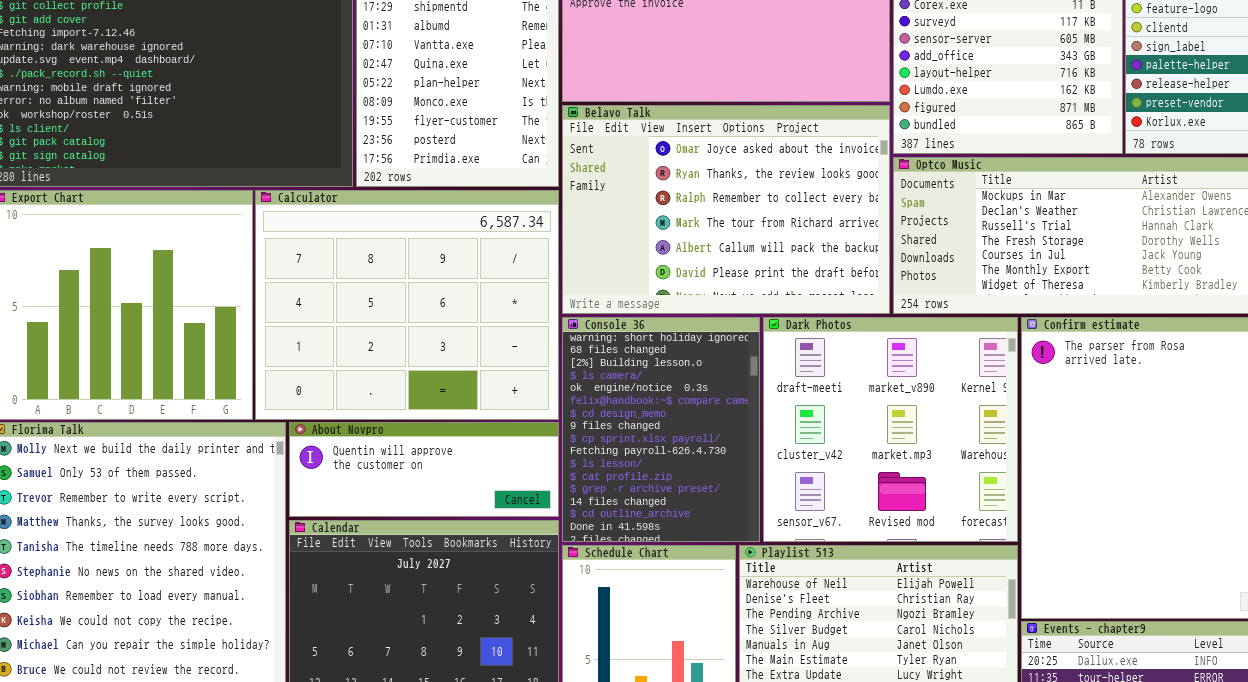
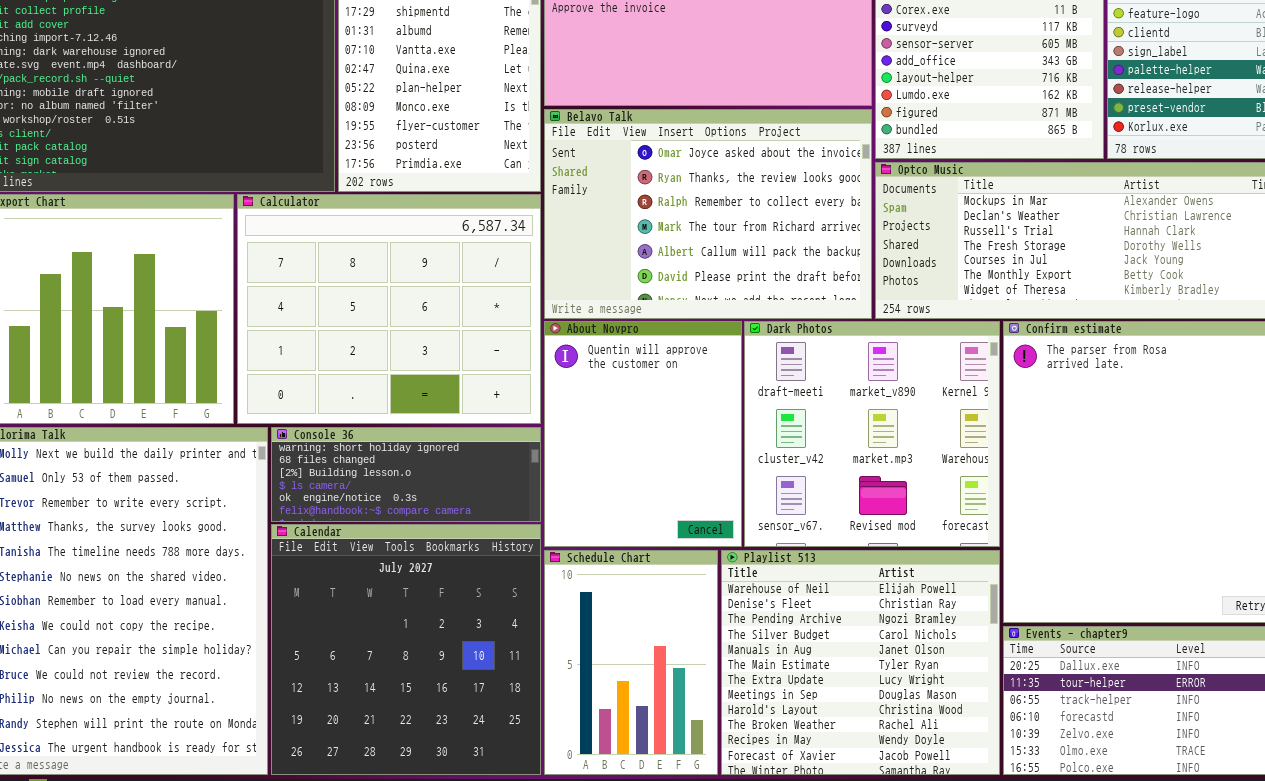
Console 36: [562,317,760,542] -> [271,427,541,522], moved, resized
About Novpro: [289,422,559,517] -> [544,321,742,547], moved, resized

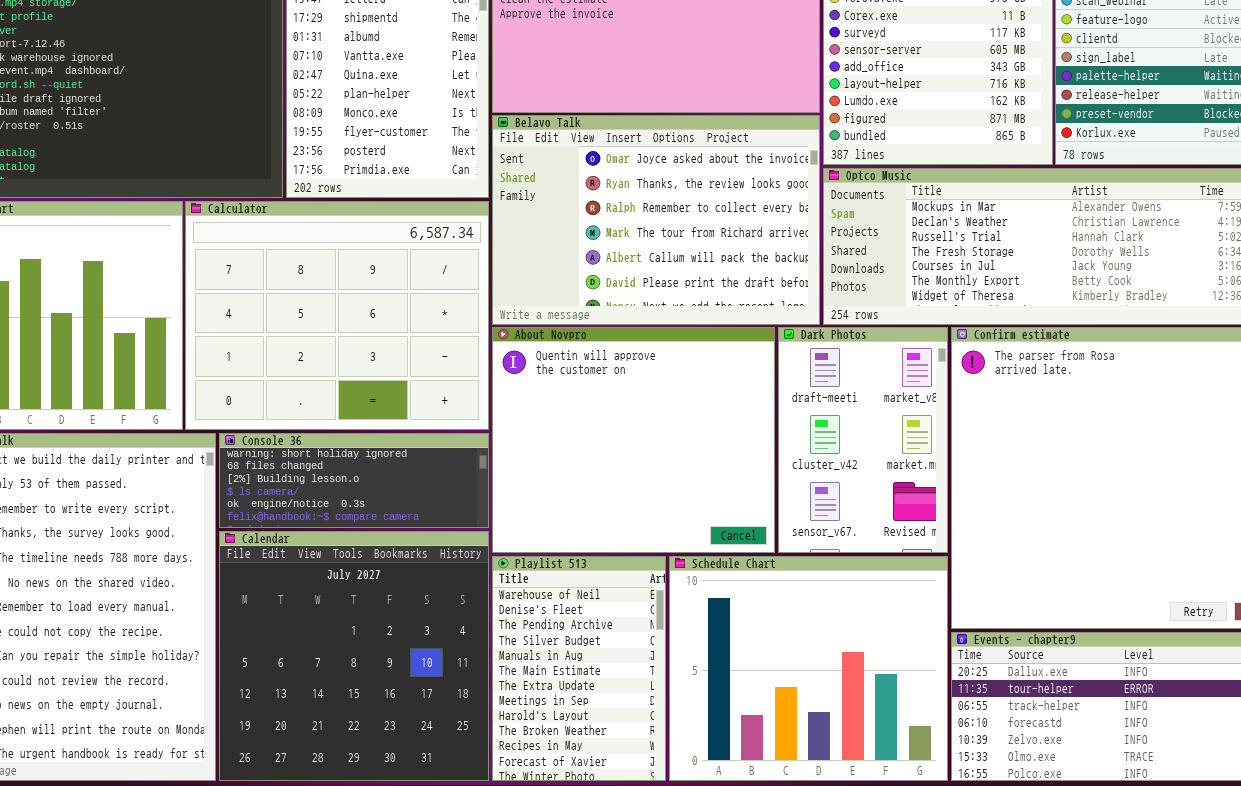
About Novpro: [544,321,742,547] -> [492,327,775,553], resized
Dark Photos: [744,321,1000,547] -> [778,327,948,553], resized
Schedule Chart: [544,550,718,775] -> [669,556,948,781], moved, resized
Playlist 513: [721,550,1000,775] -> [492,556,666,781], moved, resized

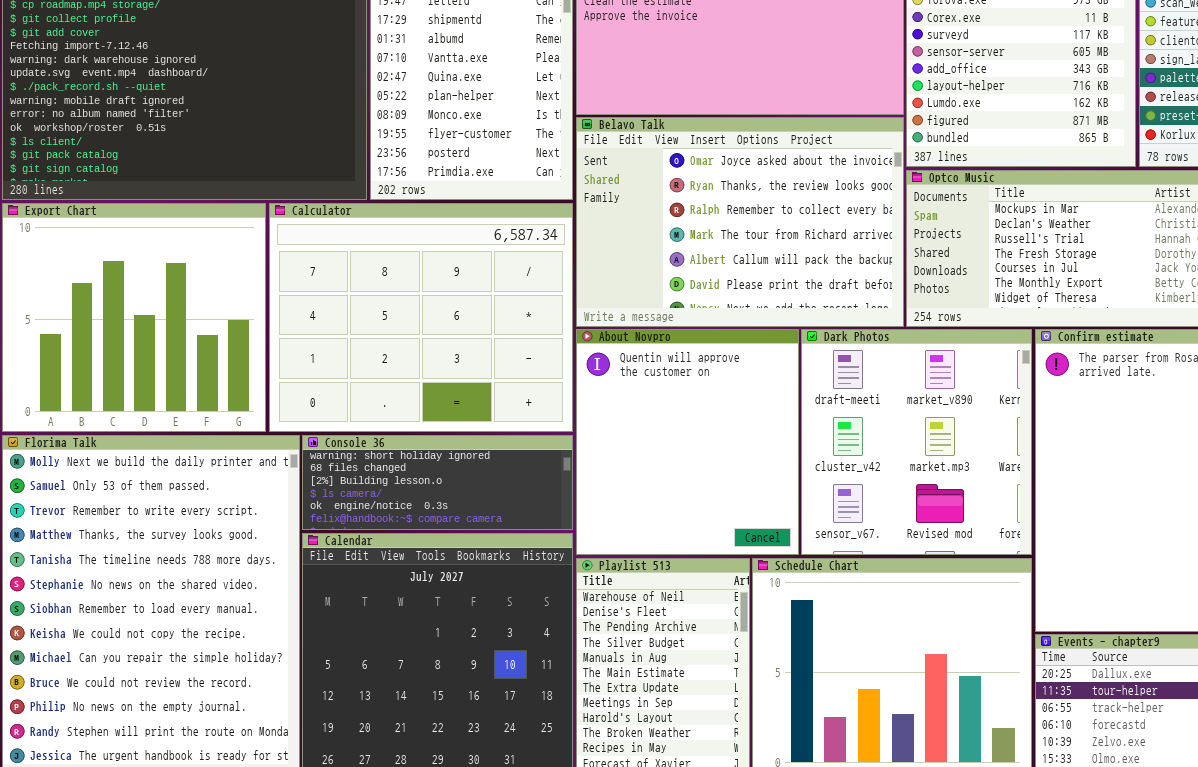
About Novpro: [492,327,775,553] -> [576,329,799,555], resized
Dark Photos: [778,327,948,553] -> [801,329,1032,555], resized

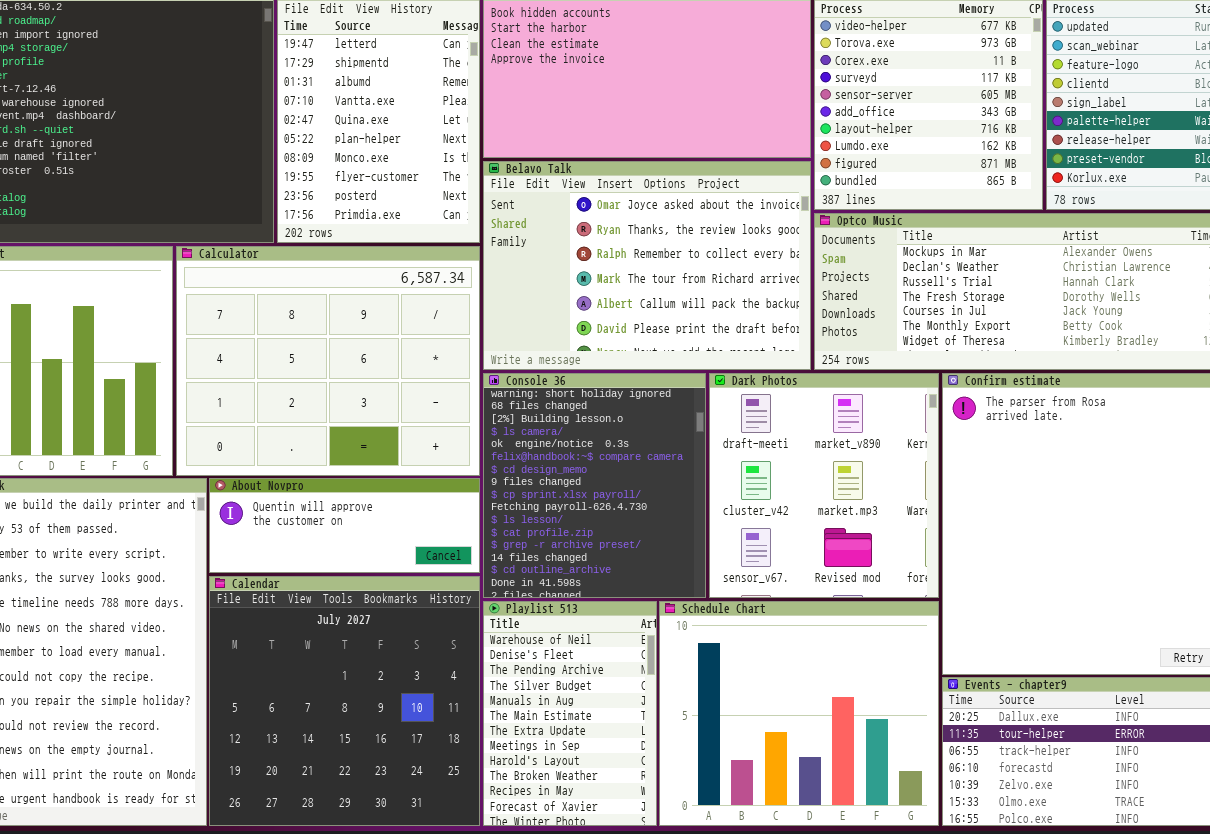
About Novpro: [576,329,799,555] -> [209,478,480,573], moved, resized
Console 36: [302,435,573,530] -> [483,373,706,598], moved, resized

